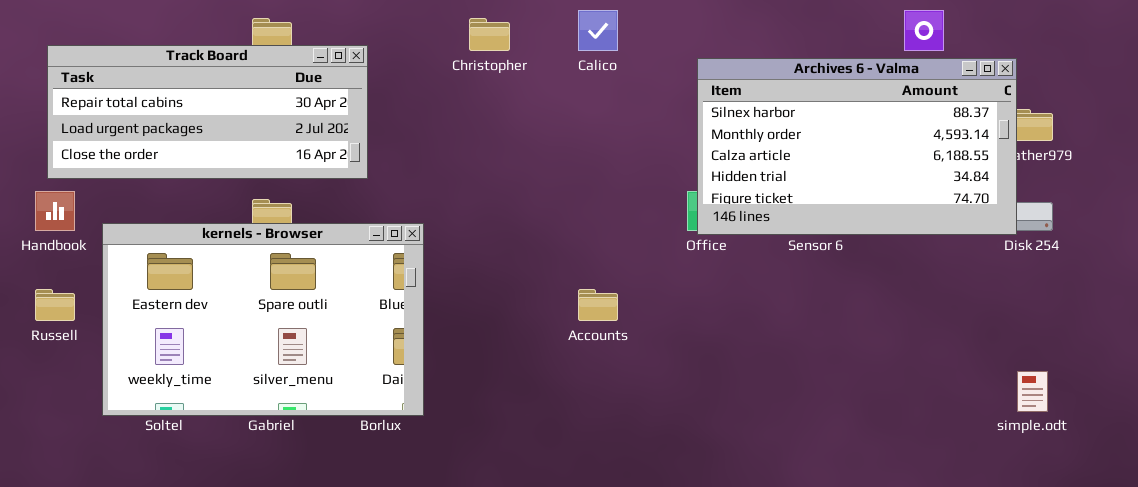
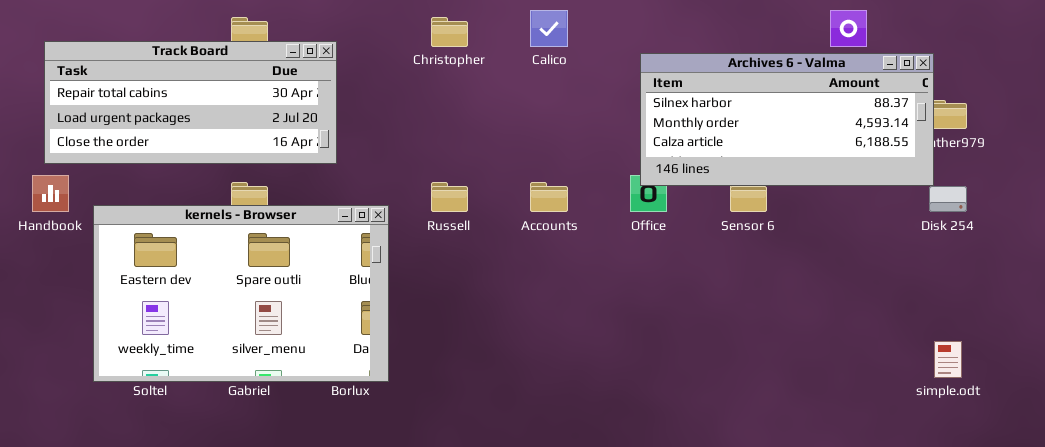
Archives 6 - Valma: [697,58,1017,235] -> [640,53,934,186], resized
Russell: [35,289,75,321] -> [431,182,468,212], moved
Accounts: [578,289,618,321] -> [530,182,568,212], moved

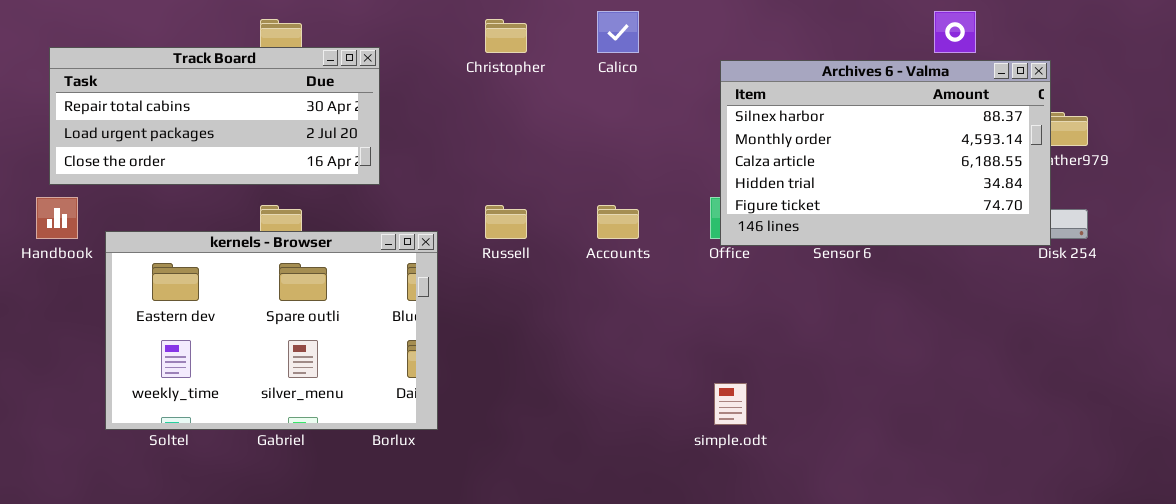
Archives 6 - Valma: [640,53,934,186] -> [720,60,1051,246], resized
simple.odt: [934,341,962,378] -> [714,383,747,425], moved

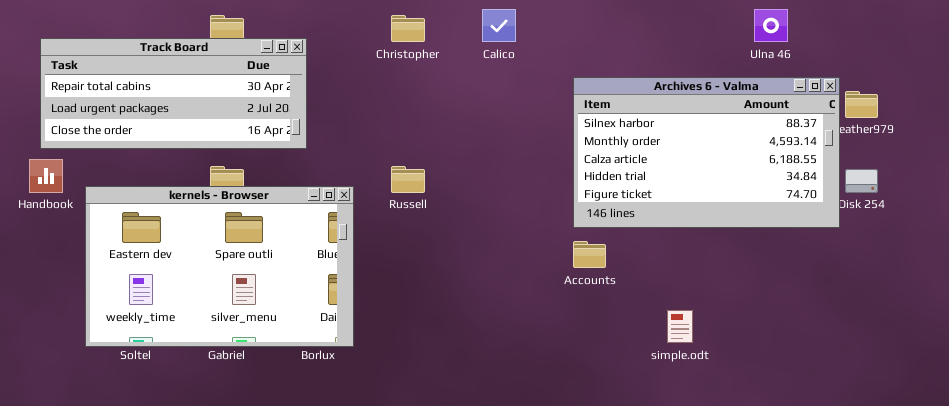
Archives 6 - Valma: [720,60,1051,246] -> [573,77,840,228], moved
Accounts: [597,205,639,239] -> [573,241,606,268], moved
simple.odt: [714,383,747,425] -> [667,310,693,343], moved

